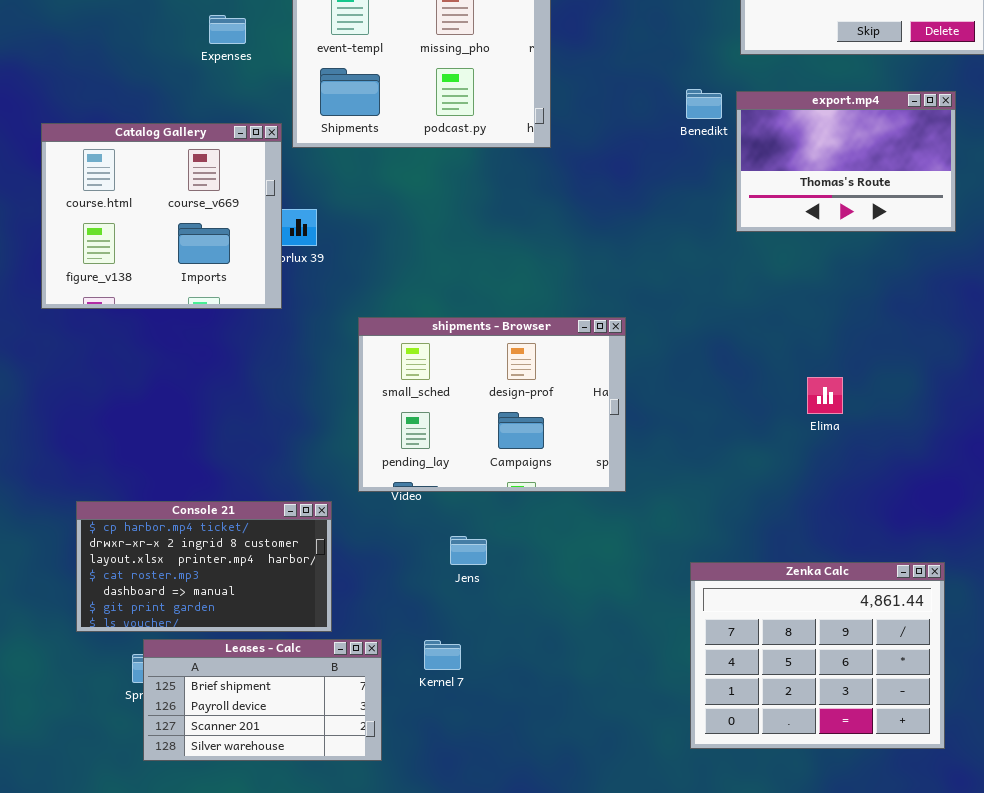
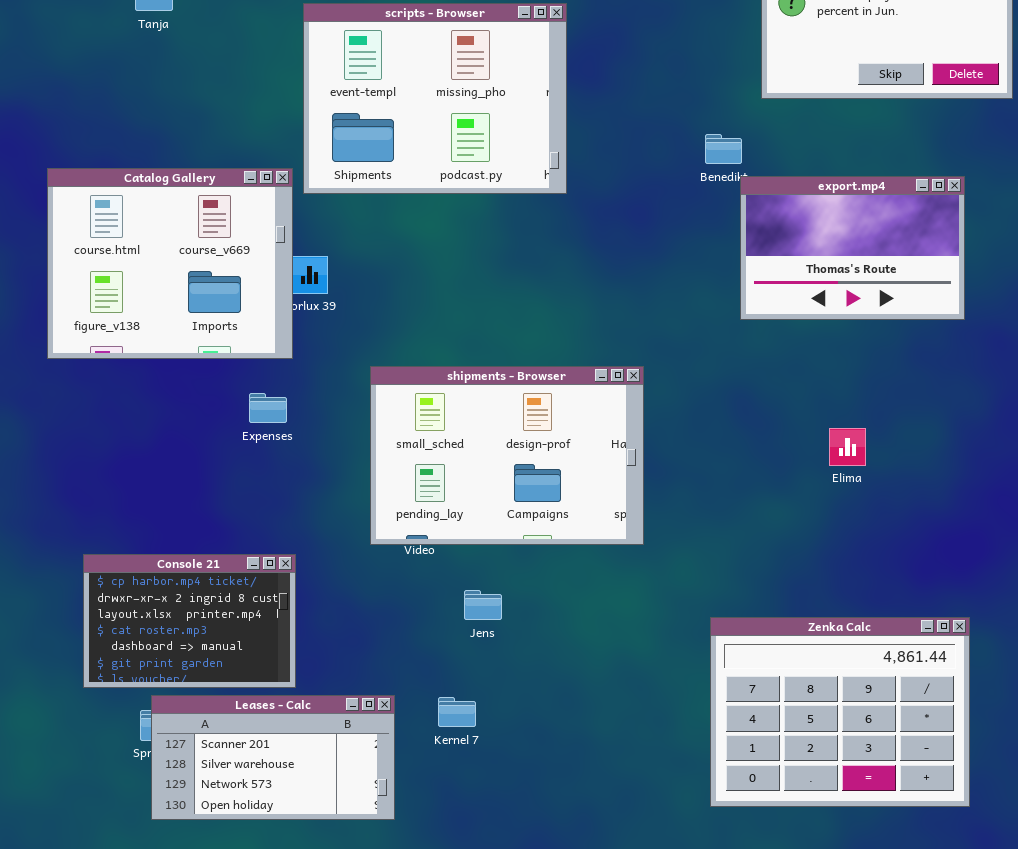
Expenses: [209,15,246,44] -> [249,393,287,423], moved
export.mp4: [736,91,956,232] -> [740,176,965,320], moved
Console 21: [76,501,332,632] -> [83,554,296,688], resized
Leases - Calc: [143,639,382,761] -> [151,695,395,820], scrolled down 2 rows

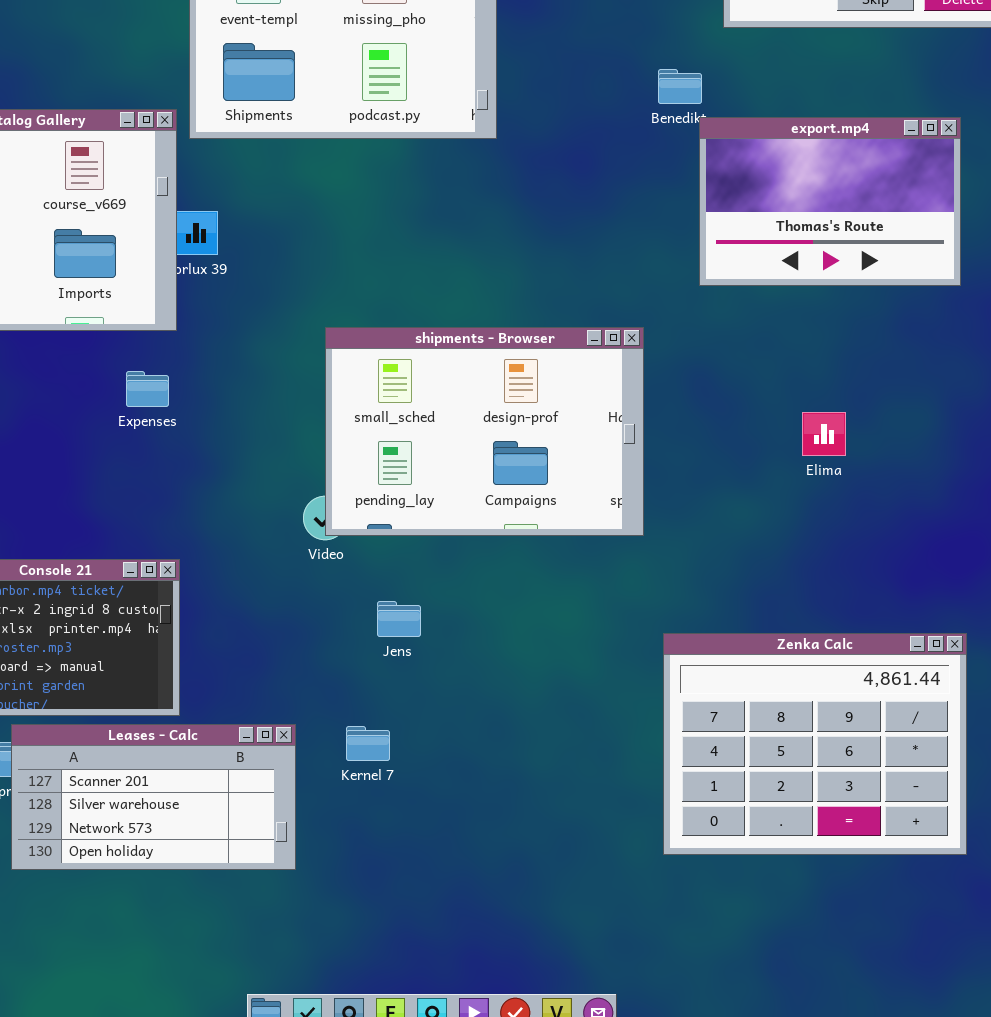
shipments - Browser: [370,366,644,545] -> [325,327,644,536], moved

